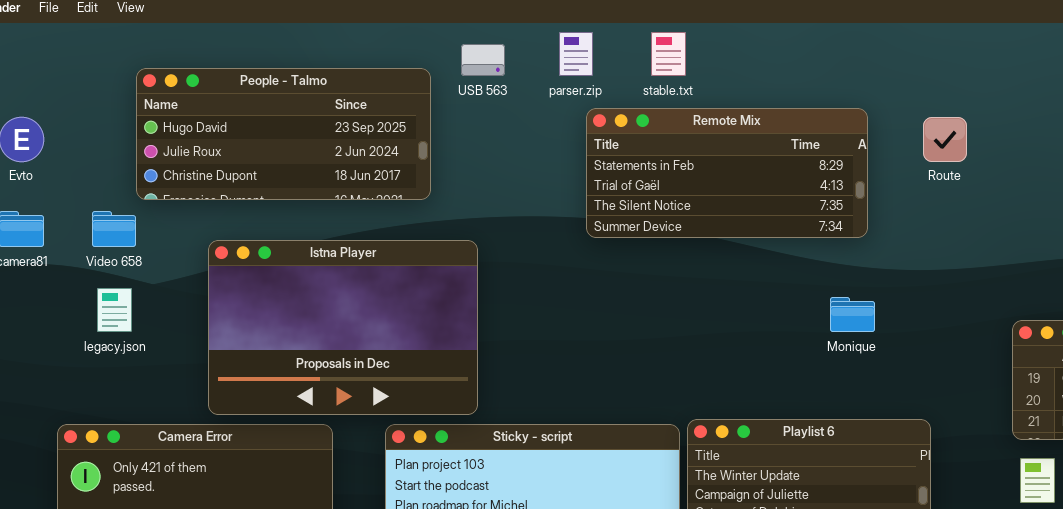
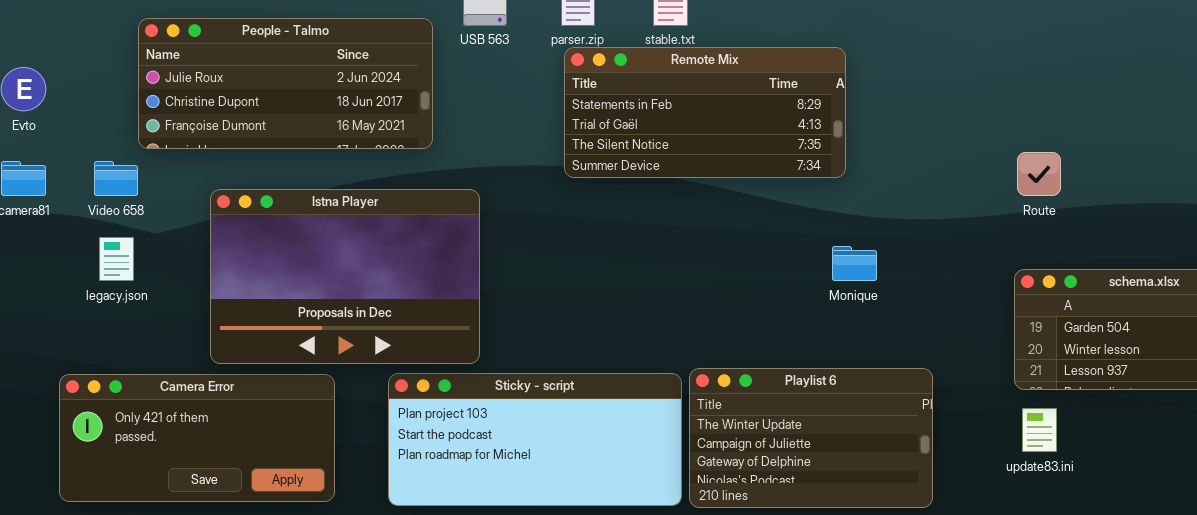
People - Talmo: [136,68,431,200] -> [138,18,433,149], scrolled down 1 row
Remote Mix: [586,108,868,238] -> [564,47,846,178], moved
Route: [923,117,967,162] -> [1017,152,1061,196], moved

